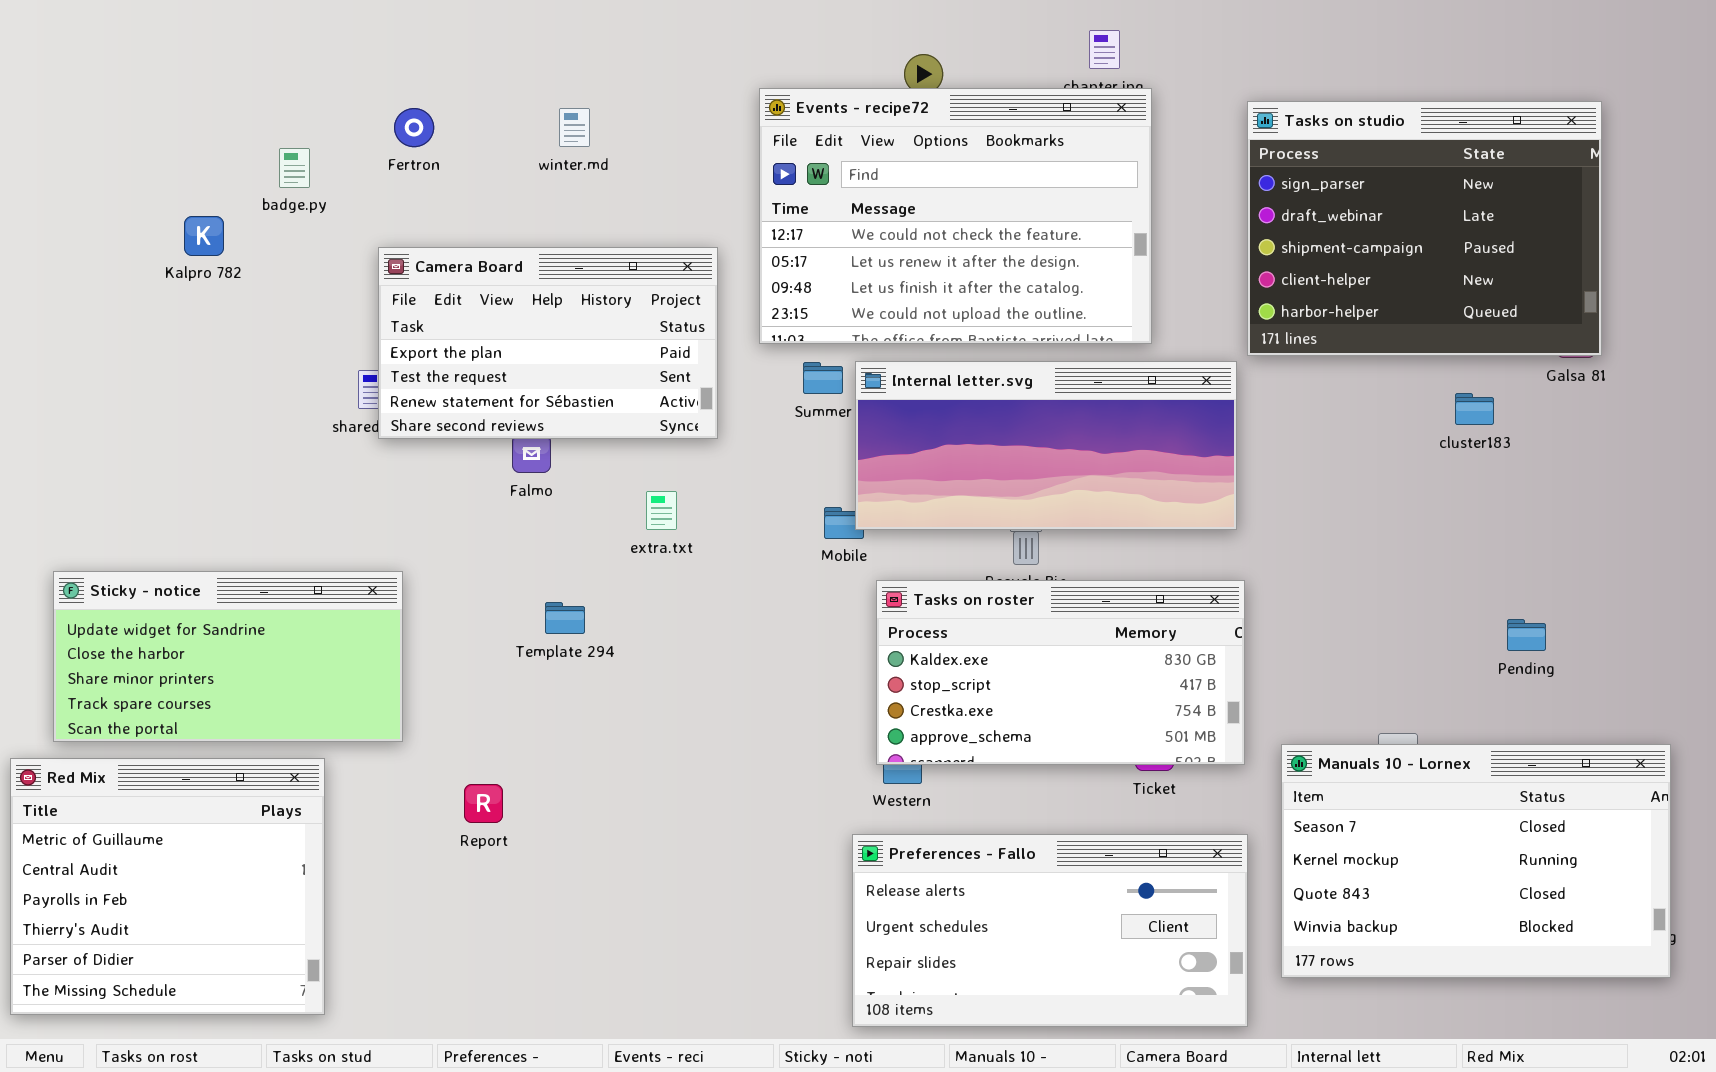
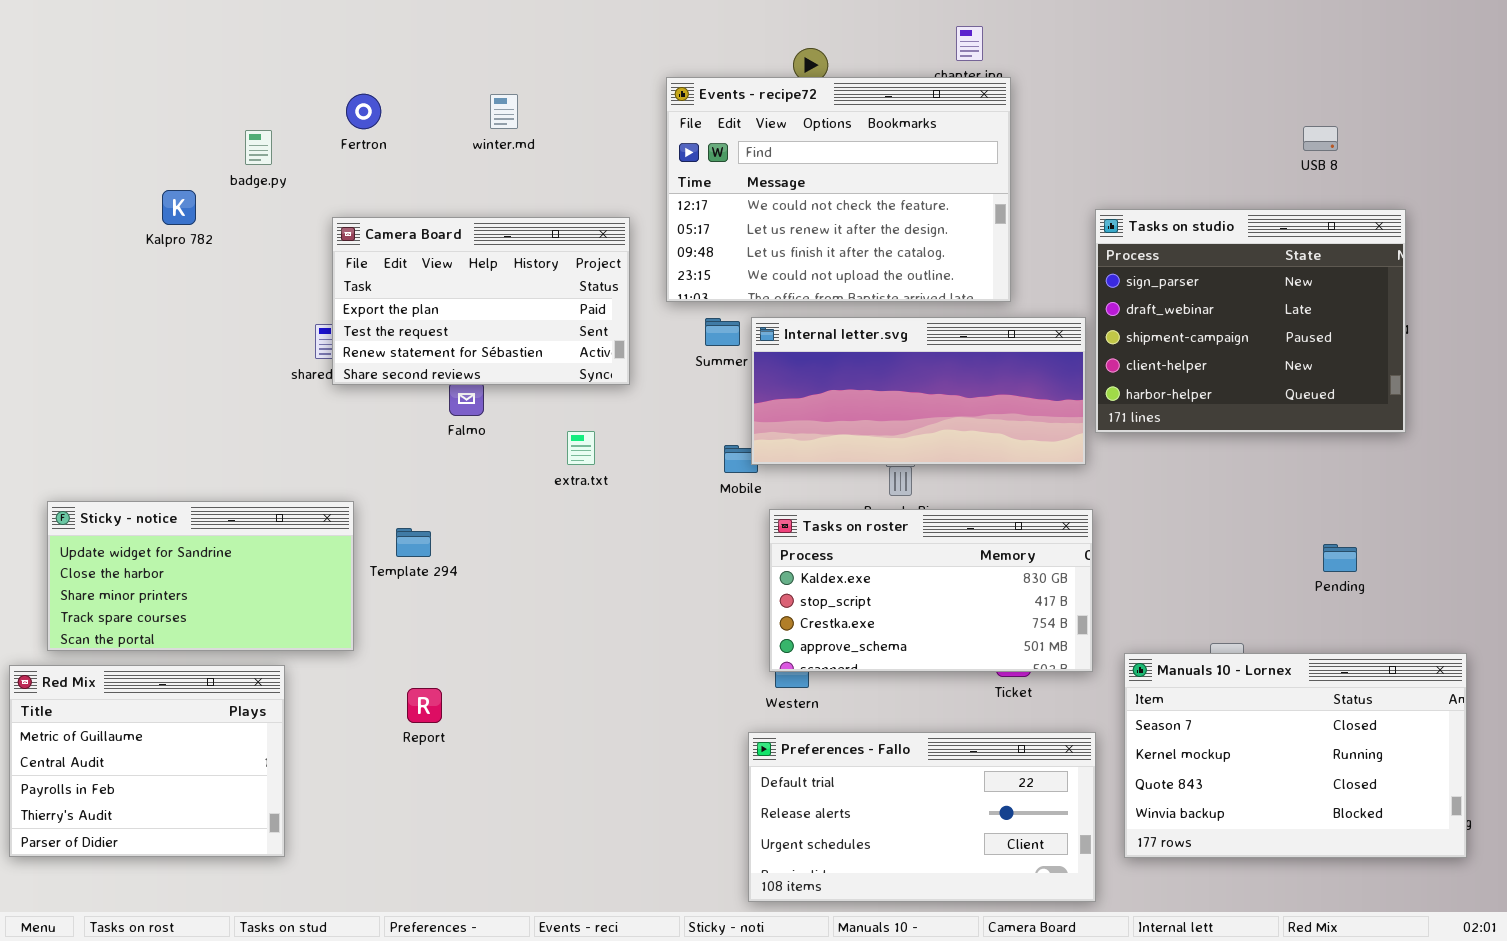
Tasks on studio: [1247,101,1602,356] -> [1095,209,1406,433], moved
Template 294: [545,602,585,634] -> [396,528,431,557], moved
Red Mix: [10,758,325,1015] -> [9,665,285,857], resized
Preferences - Fallo: [852,834,1248,1027] -> [748,732,1096,902], scrolled up 1 row

